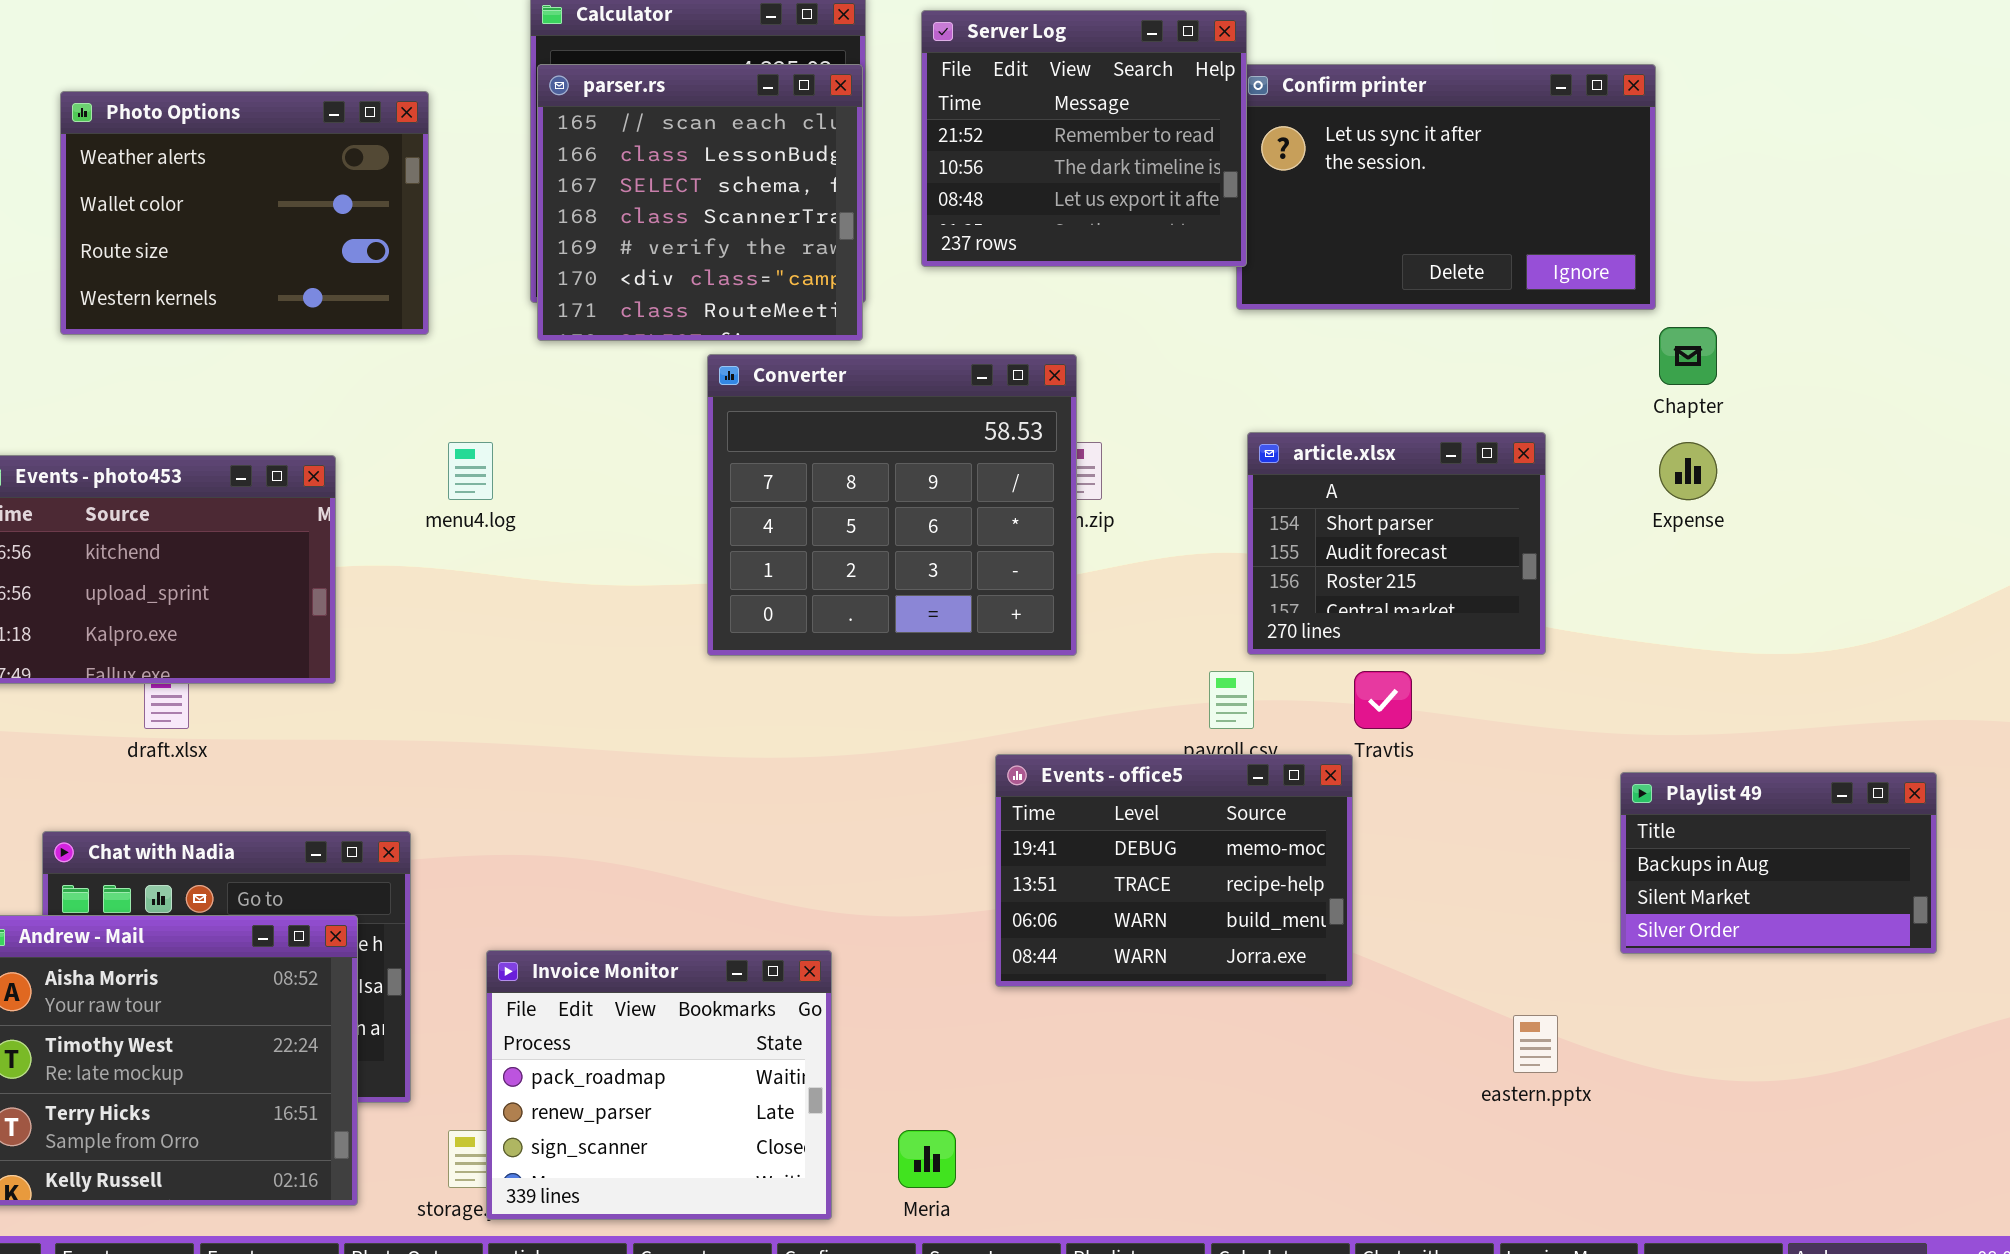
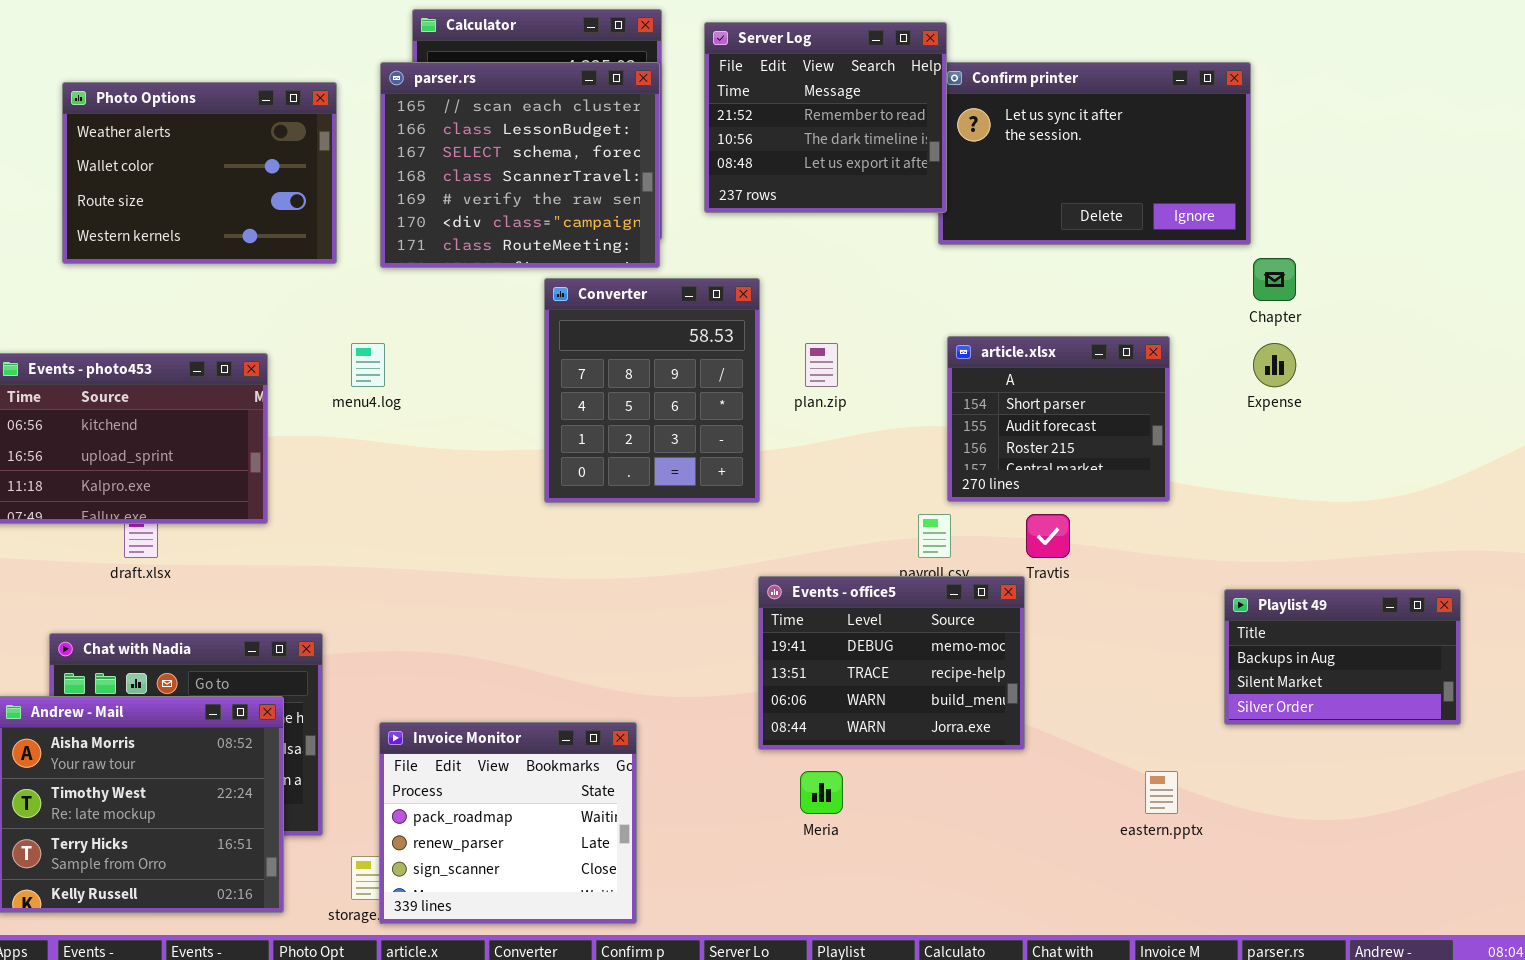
parser.rs: [537,64,863,341] -> [380,62,660,268], resized
Converter: [707,354,1077,656] -> [544,278,760,503], resized
Meria: [898,1130,956,1188] -> [800,771,843,814], moved

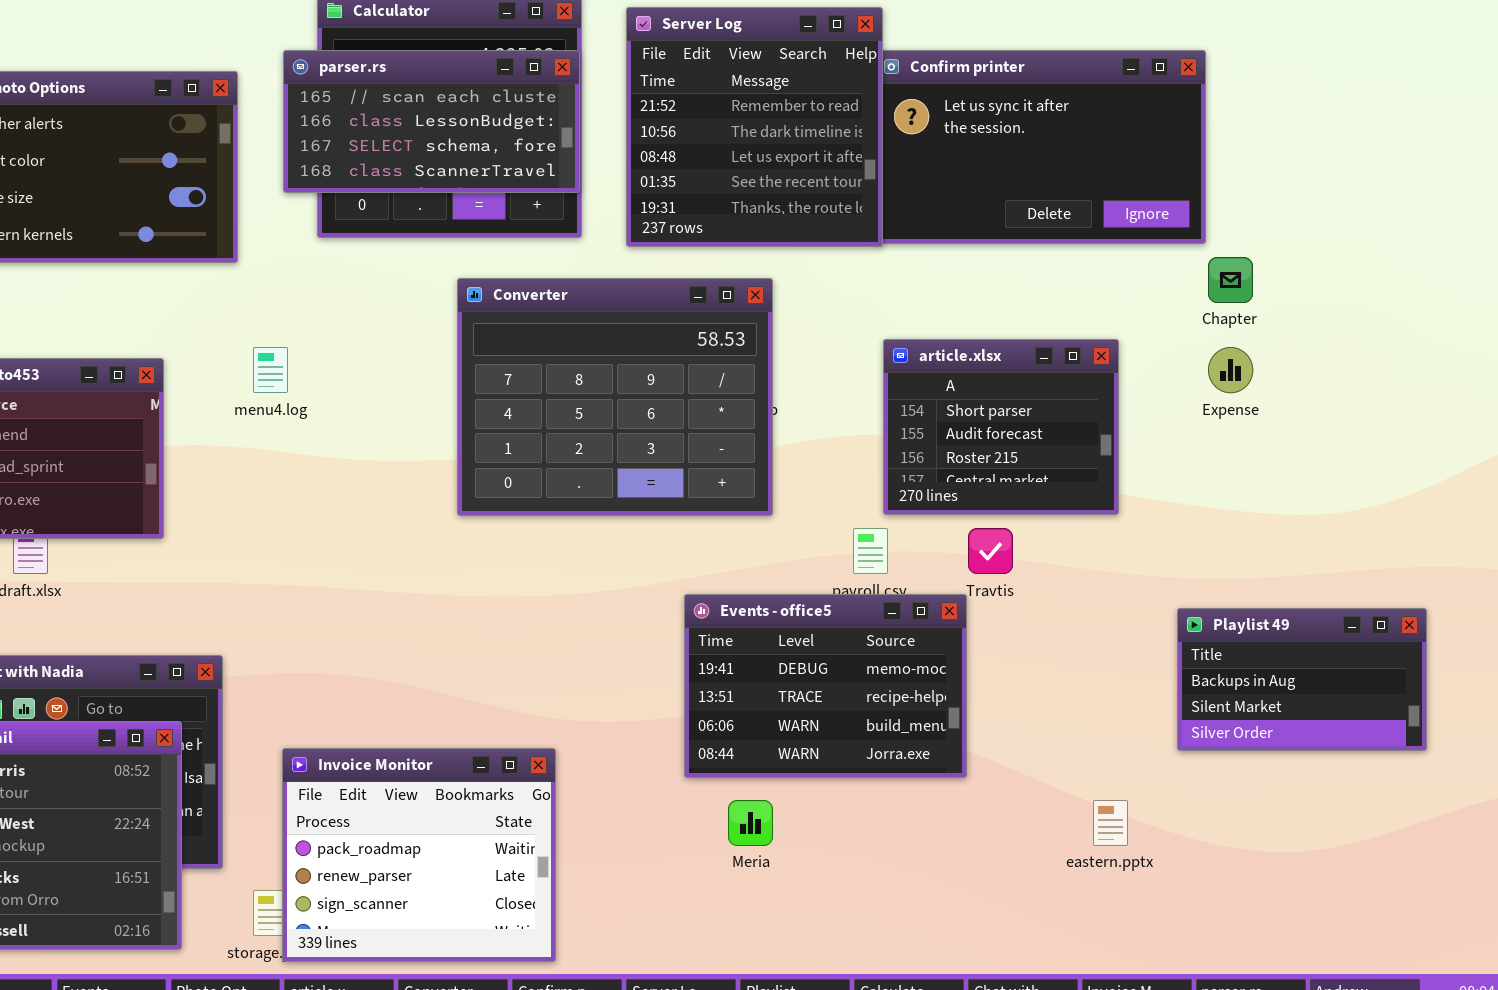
Server Log: [704,22,947,213] -> [626,7,883,247], resized
parser.rs: [380,62,660,268] -> [283,50,580,193], resized
Converter: [544,278,760,503] -> [457,278,773,516], resized

